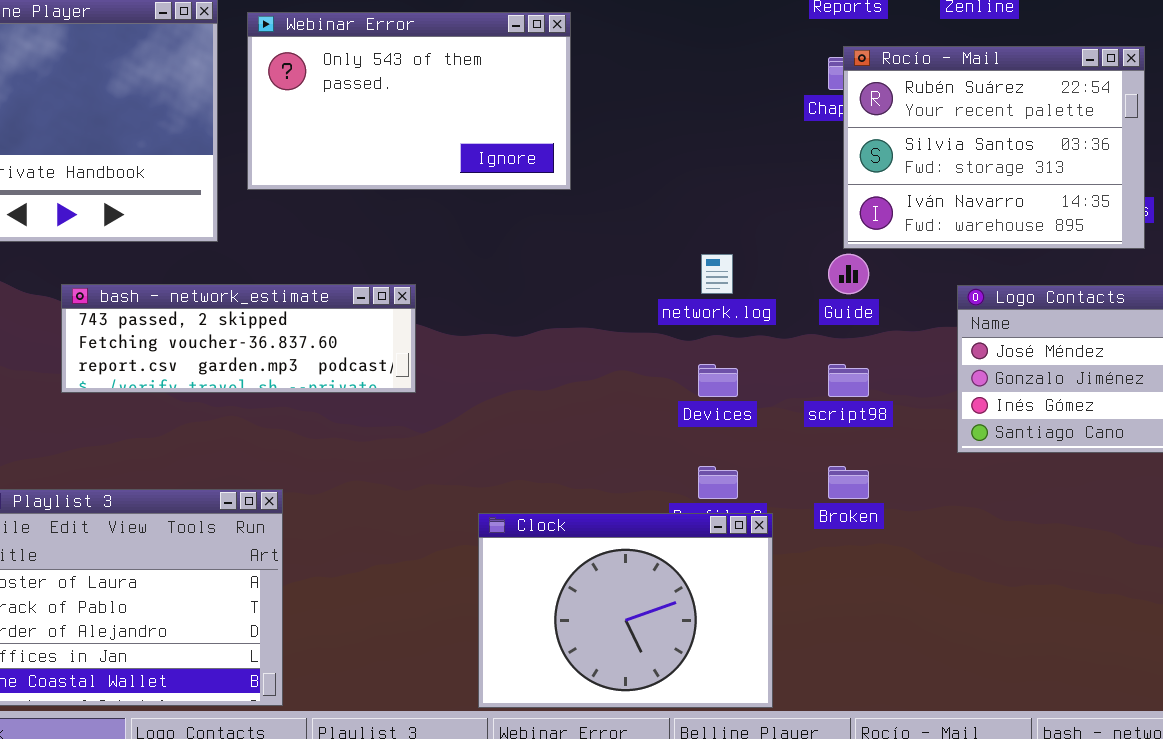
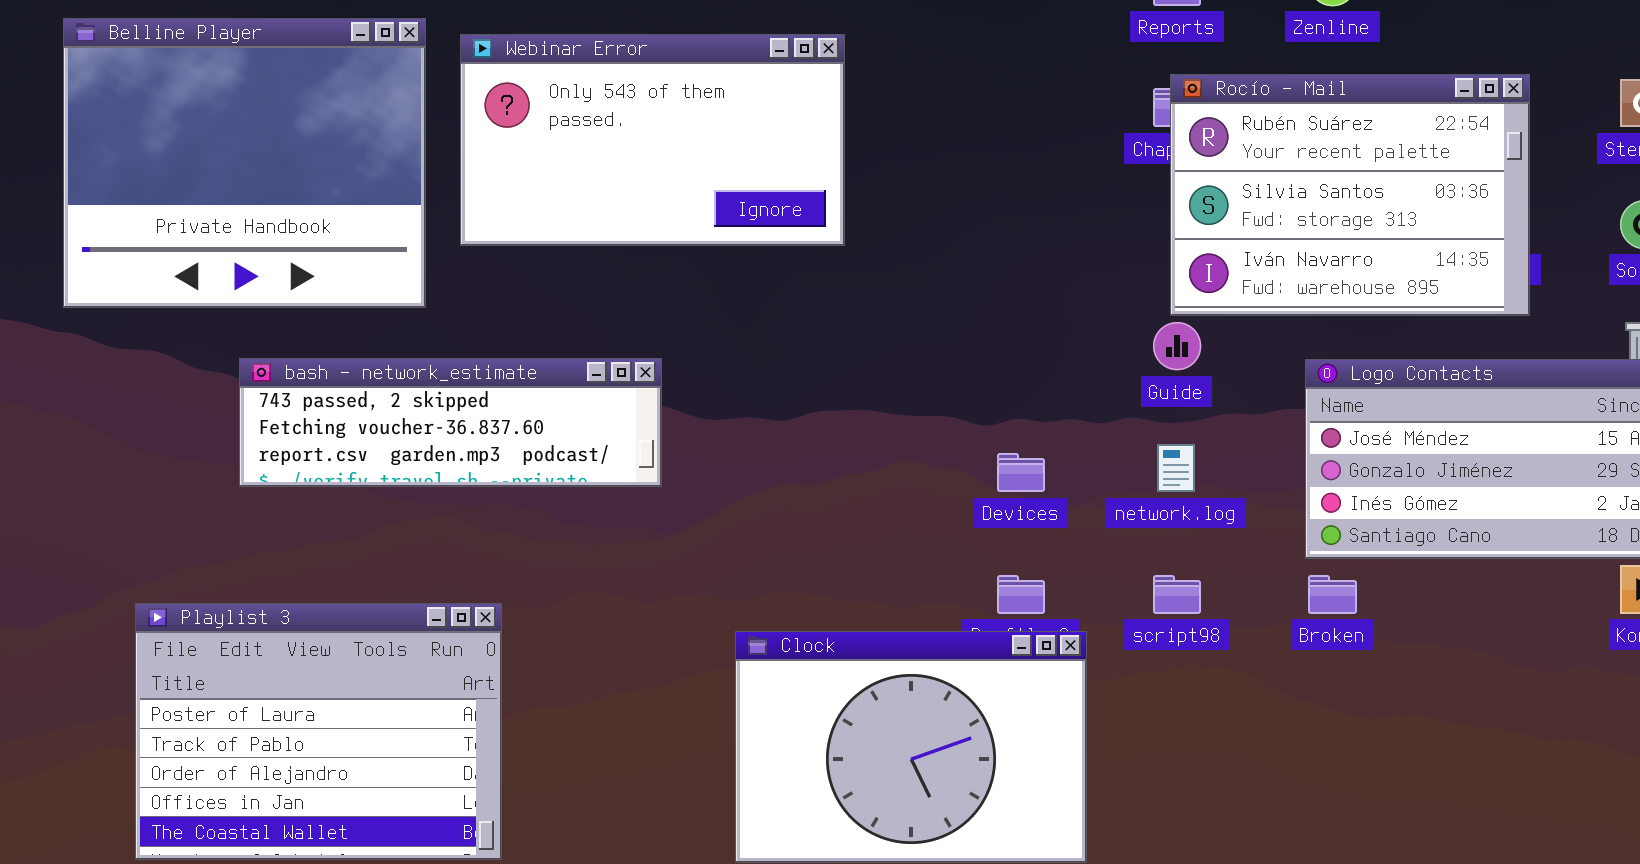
network.log: [701,254,733,294] -> [1157,444,1195,492], moved
script98: [828,364,869,397] -> [1153,575,1201,614], moved
Broken: [828,466,869,499] -> [1308,575,1357,614], moved

